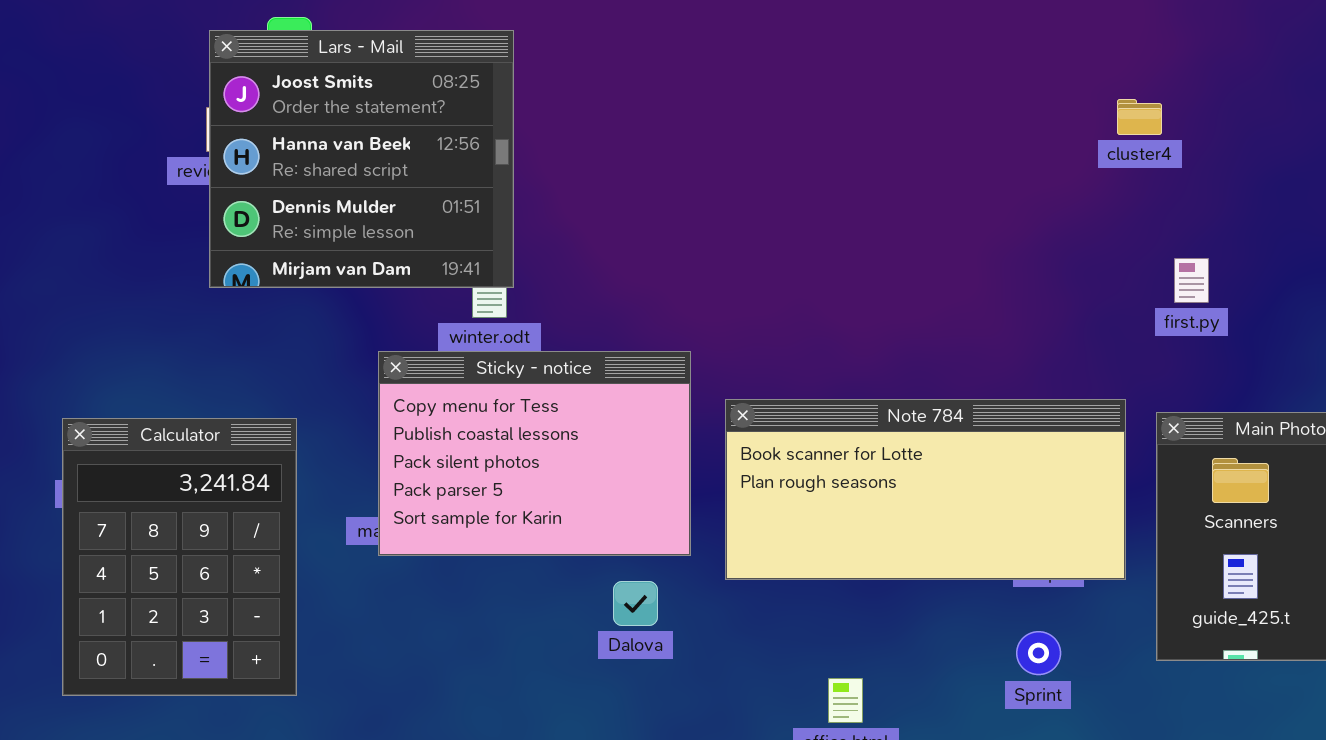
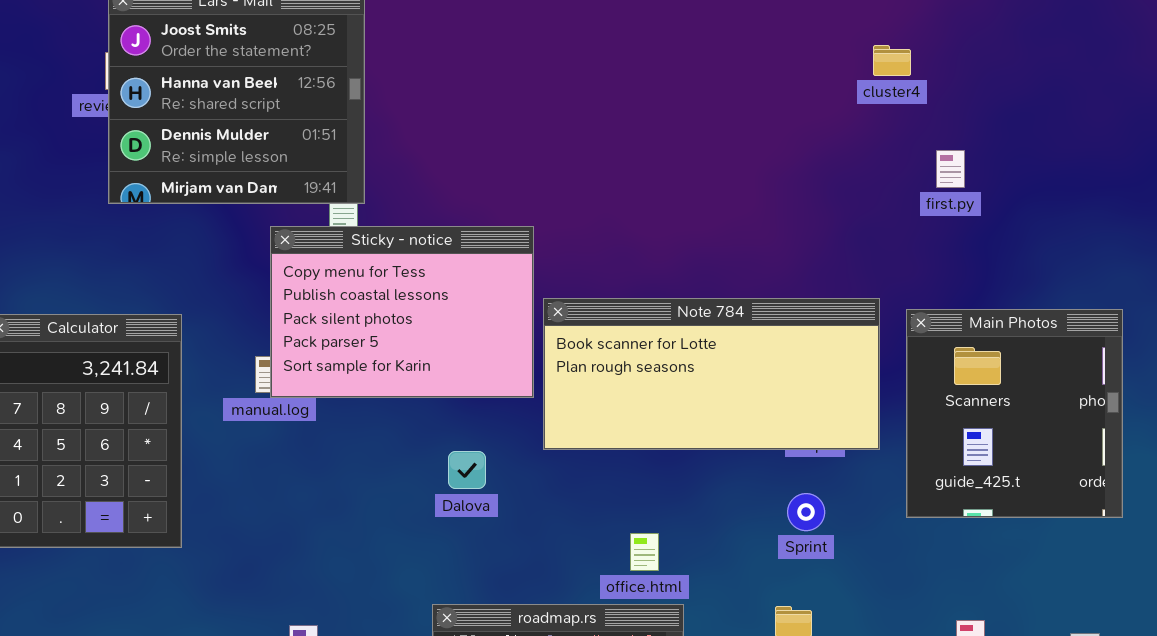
first.py: [1174,258,1209,303] -> [936,150,965,188], moved
Sticky - notice: [378,351,691,556] -> [270,226,534,398], moved

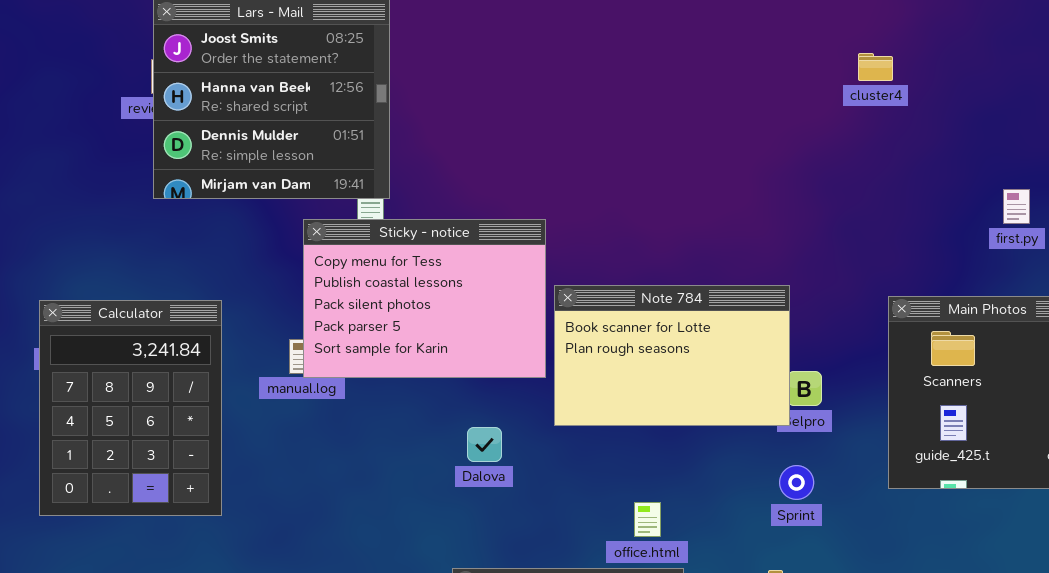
first.py: [936,150,965,188] -> [1003,189,1030,224], moved
Note 784: [543,298,880,450] -> [554,285,790,426], resized

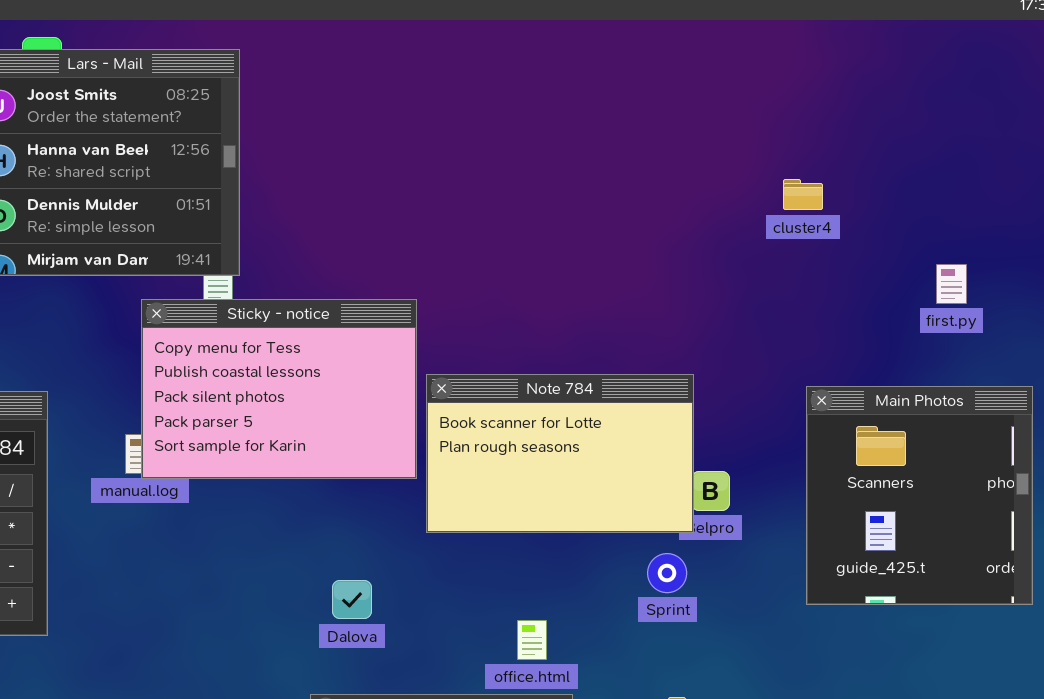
cluster4: [858,53,893,81] -> [783,179,823,210], moved
Dalova: [467,427,502,462] -> [332,580,372,619], moved
Sprint: [779,465,814,500] -> [647,553,687,593], moved

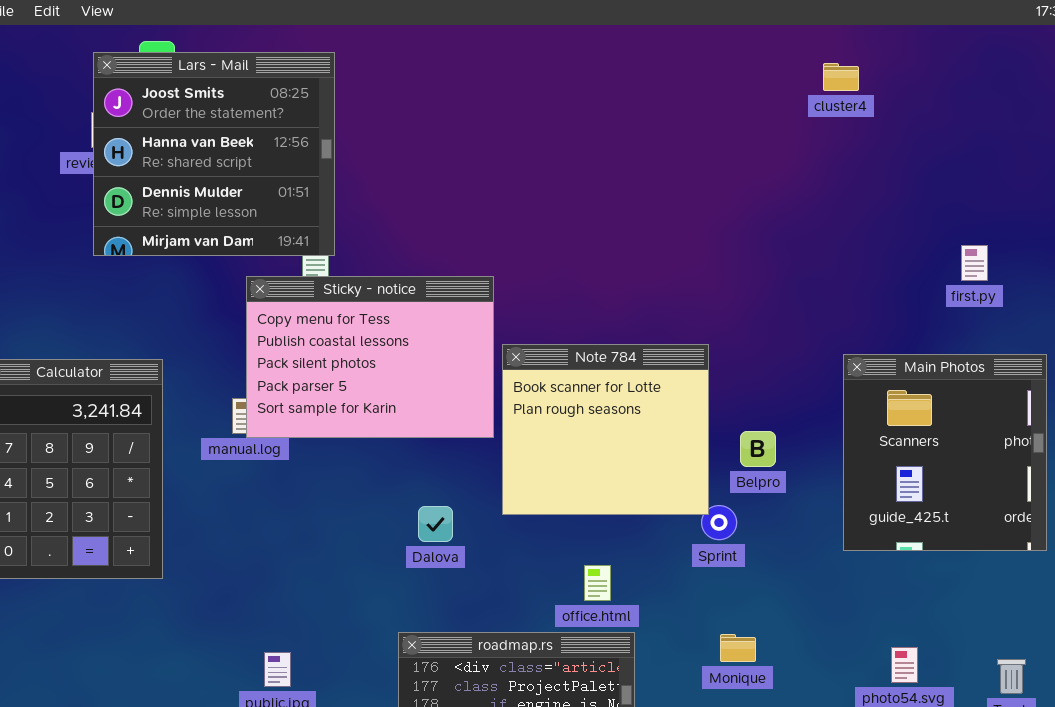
cluster4: [783,179,823,210] -> [823,63,859,91], moved
Note 784: [426,374,694,533] -> [502,344,709,515], resized
Dalova: [332,580,372,619] -> [418,506,453,542], moved

